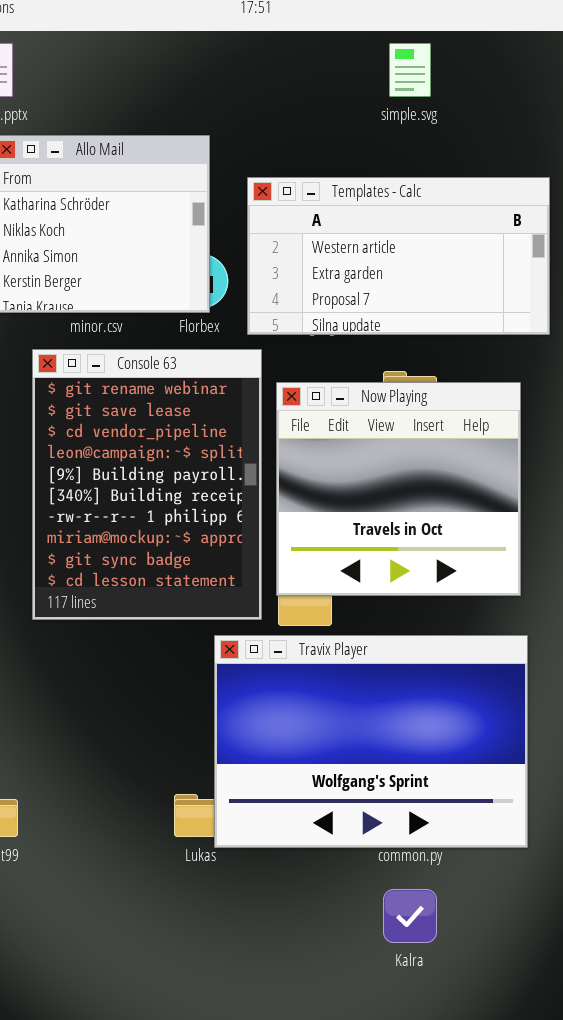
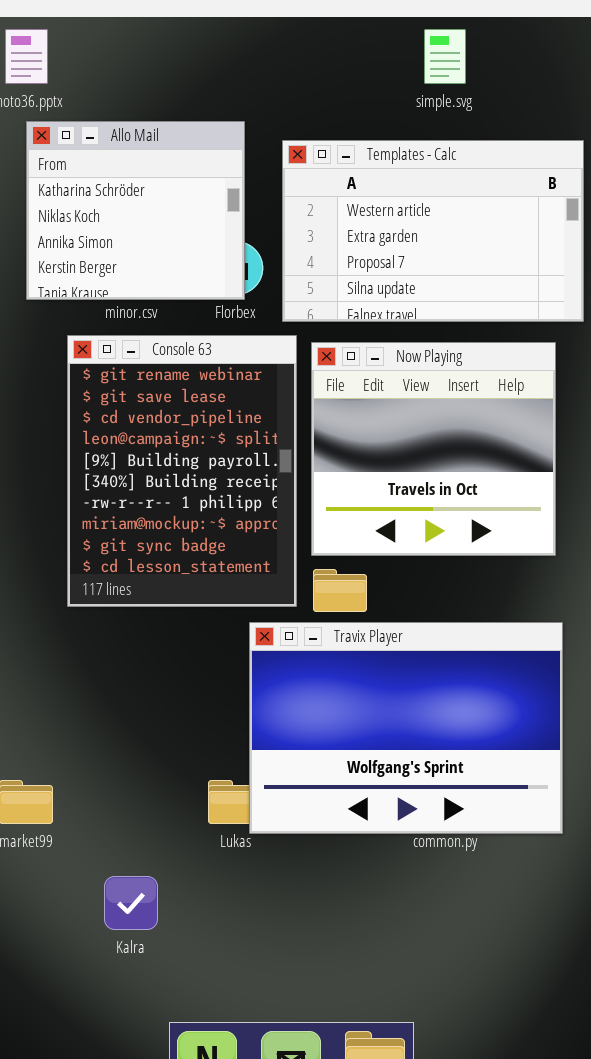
Templates - Calc: [247,177,550,335] -> [282,140,584,322], resized
Now Playing: [276,382,521,596] -> [311,342,556,556], moved
Kalra: [383,889,437,943] -> [104,876,158,930], moved

